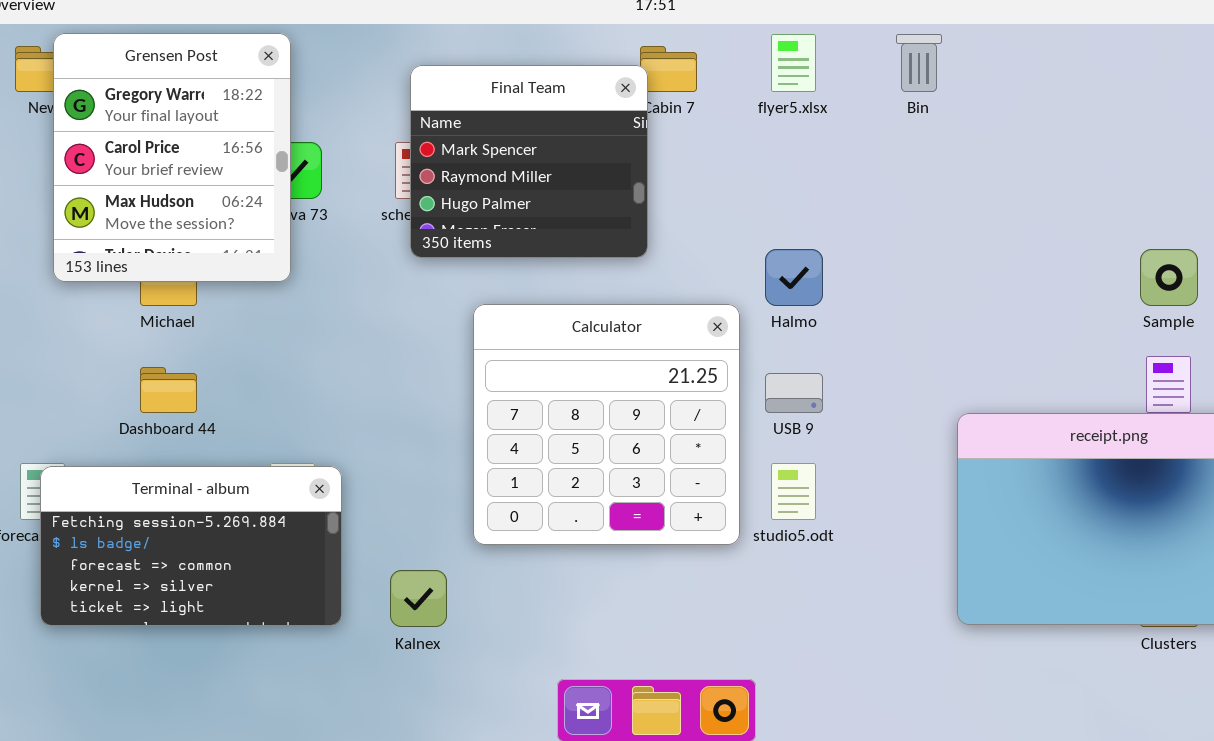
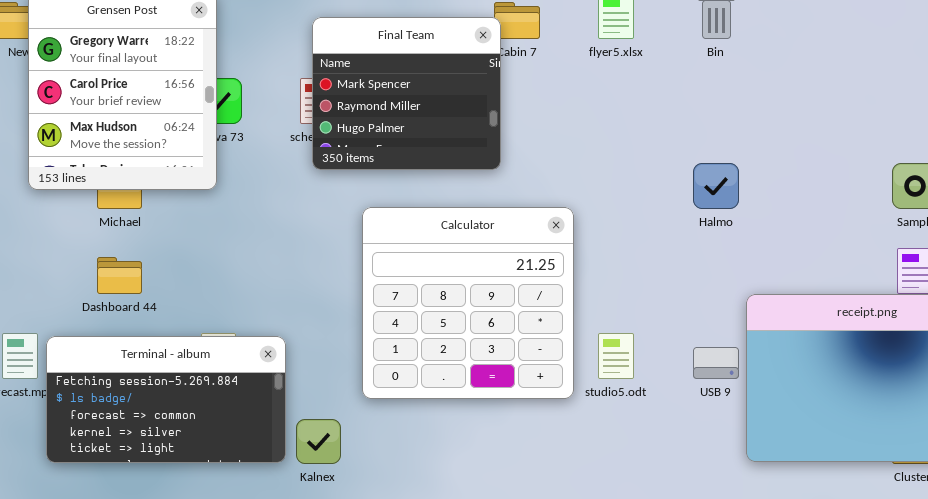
Halmo: [765,249,823,306] -> [693,163,739,209], moved
USB 9: [765,373,823,413] -> [693,347,739,379], moved
Terminal - album: [40,466,342,626] -> [46,336,286,463], moved

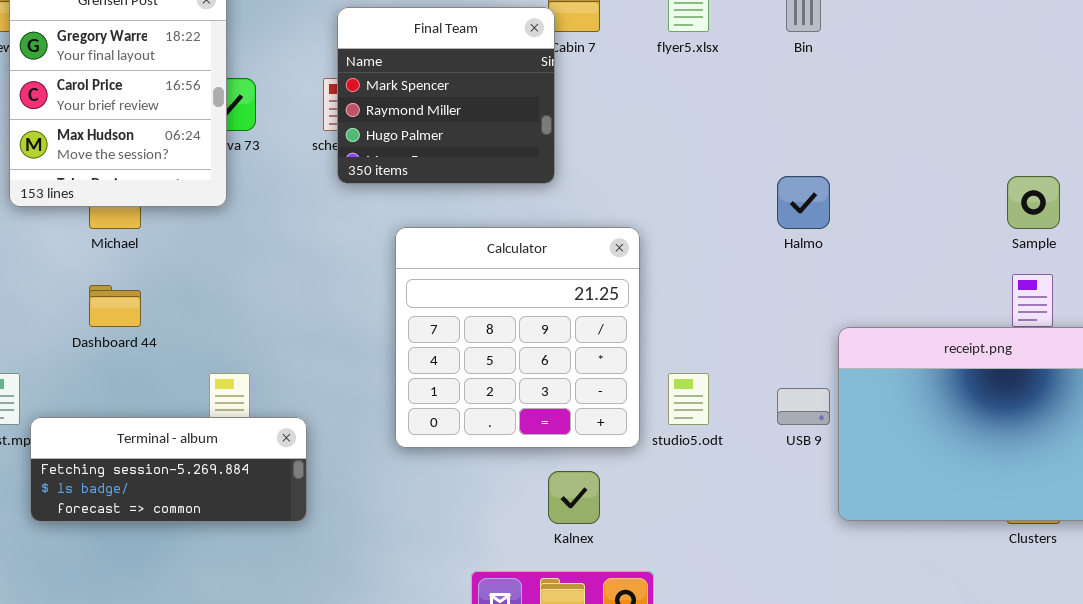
Terminal - album: [46,336,286,463] -> [30,417,307,522], resized
Kalnex: [296,419,341,464] -> [548,471,600,524], moved

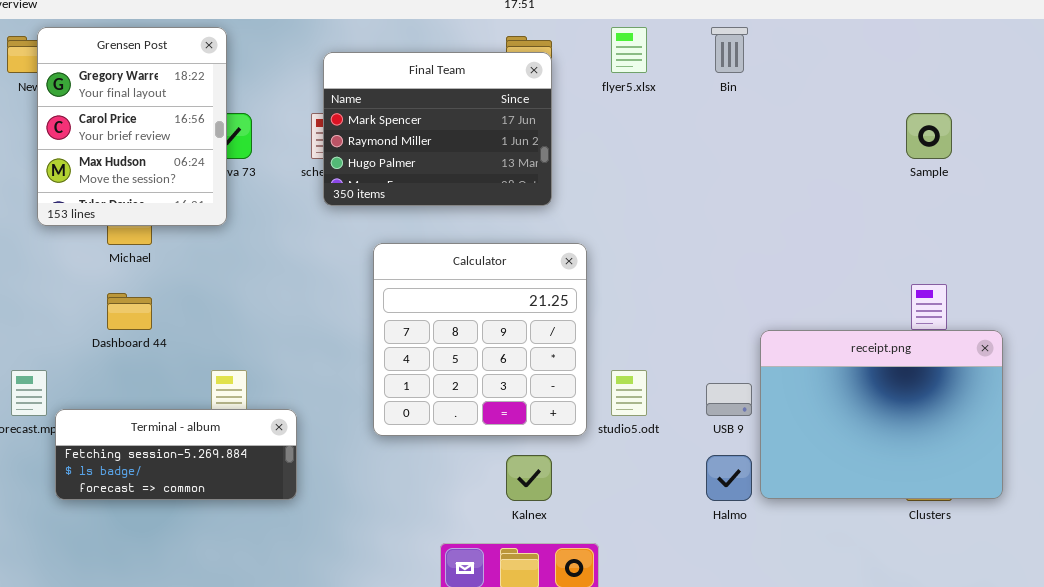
Final Team: [337,7,555,184] -> [323,52,552,206], resized
Halmo: [777,176,830,229] -> [706,455,752,501], moved
Sample: [1007,176,1060,229] -> [906,113,952,159], moved

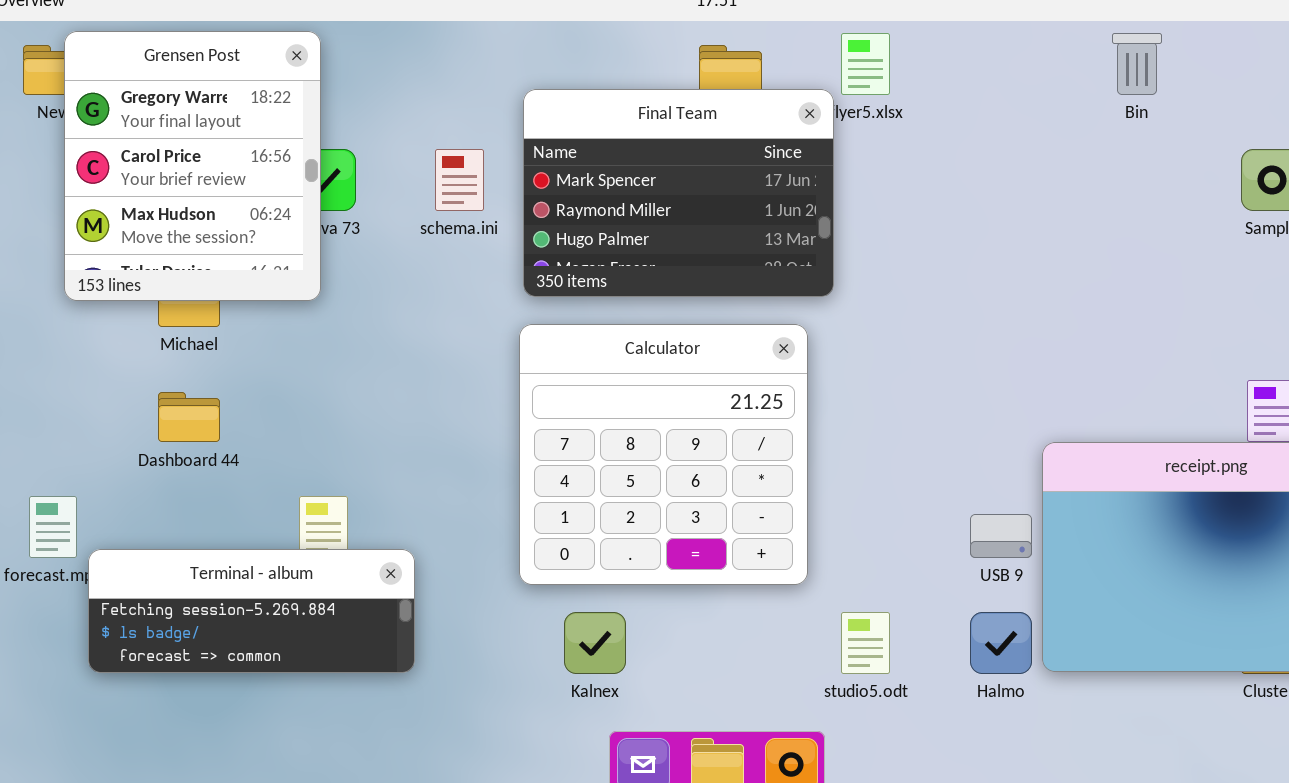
Bin: [711,27,748,73] -> [1112,33,1162,95], moved
Final Team: [323,52,552,206] -> [523,89,834,297], moved
studio5.odt: [611,370,647,416] -> [841,612,890,674], moved
Kalnex: [506,455,552,501] -> [564,612,626,674], moved

